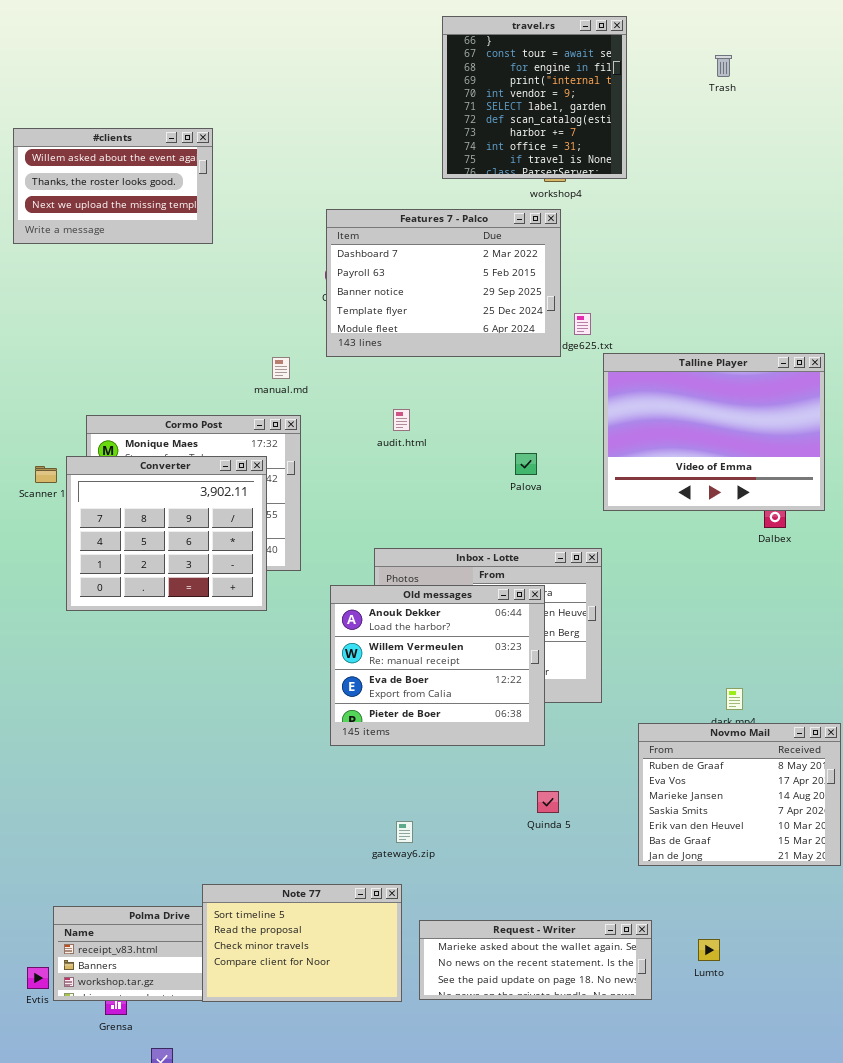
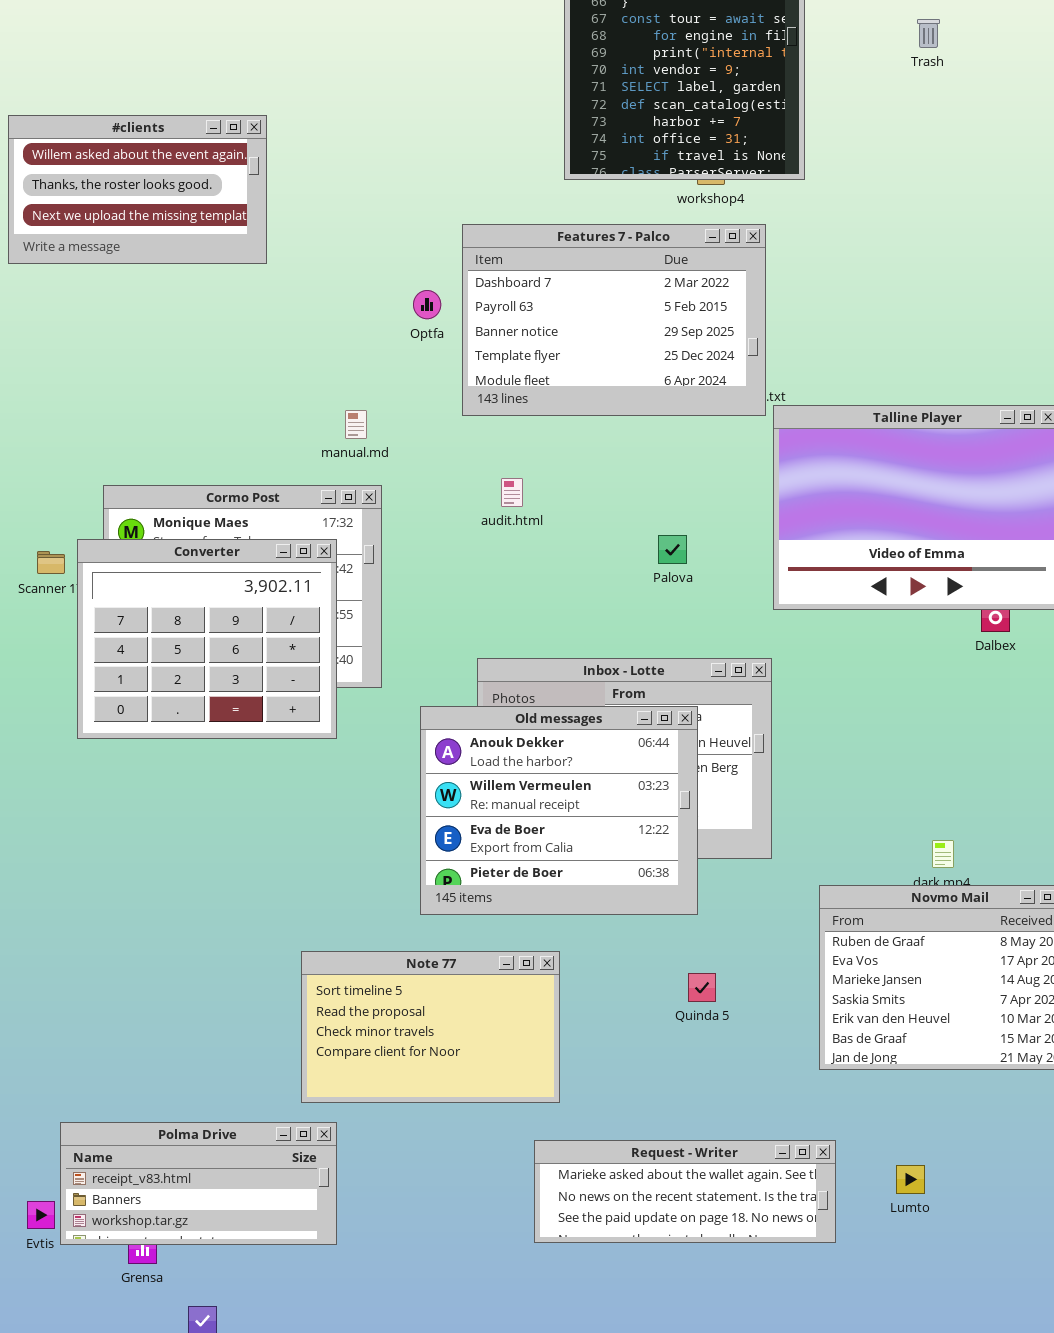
Features 7 - Palco: [326,209,561,357] -> [462,224,766,416], moved
Note 77: [202,884,402,1002] -> [301,951,560,1103], moved

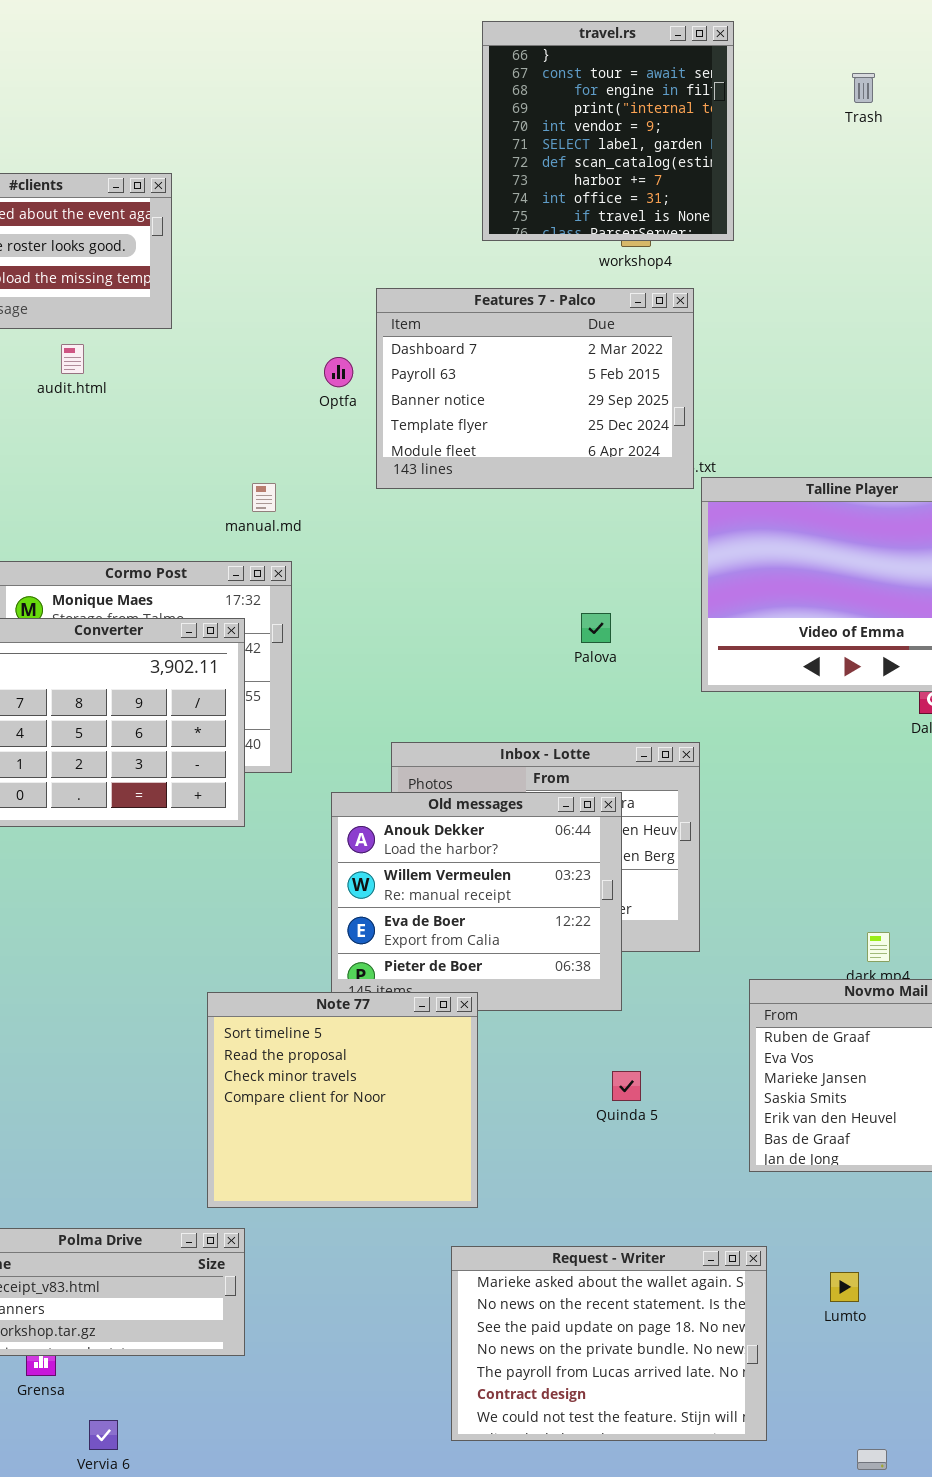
audit.html: [501,478,523,507] -> [61,344,84,374], moved
Note 77: [301,951,560,1103] -> [207,992,478,1208], resized
Request - Writer: [534,1140,836,1243] -> [451,1246,767,1441], resized

